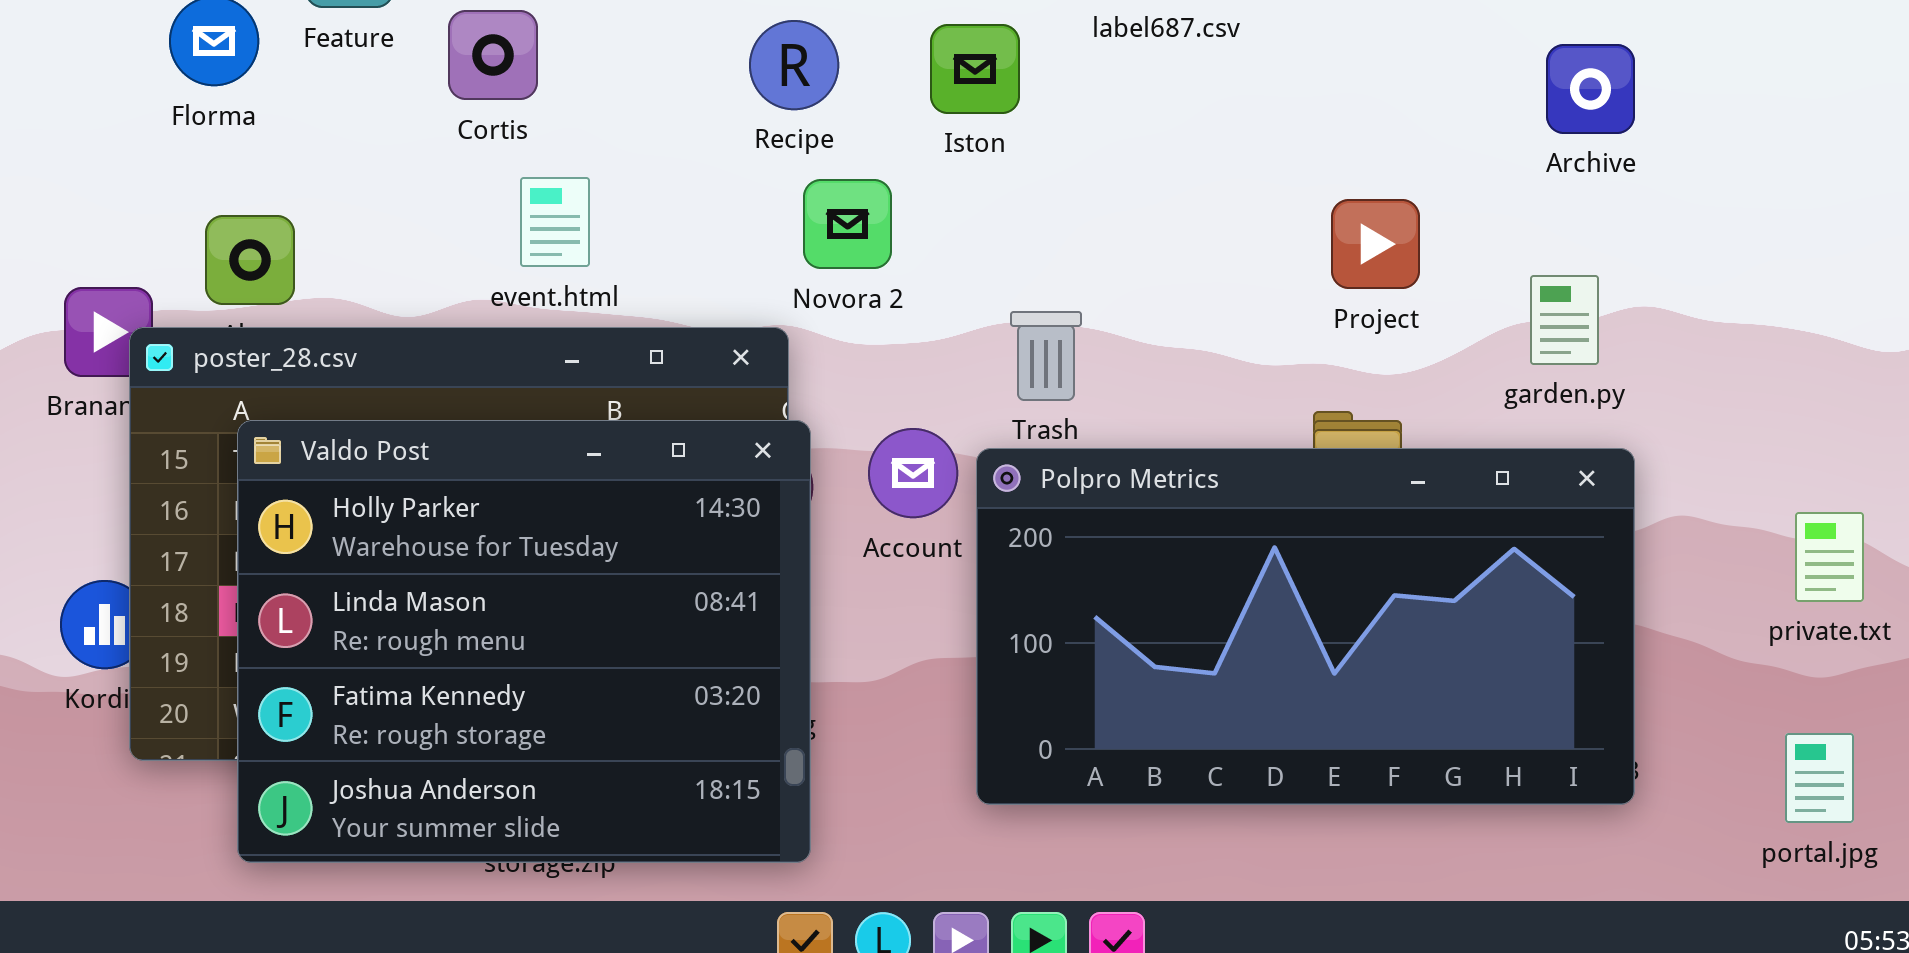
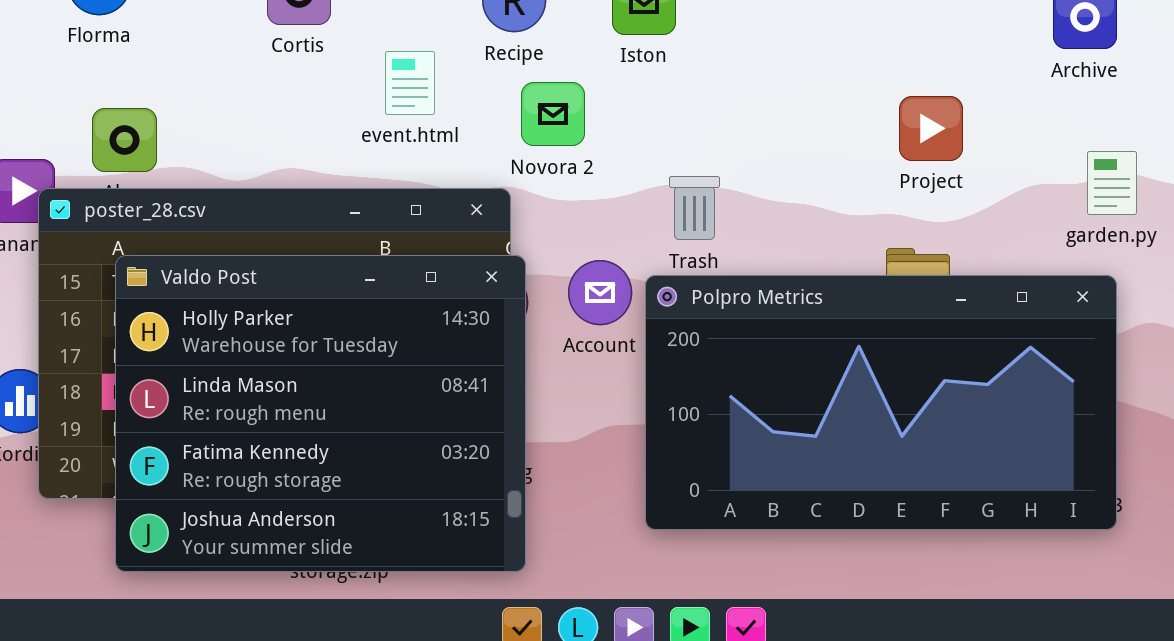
event.html: [520,177,590,267] -> [385,51,435,115], moved
garden.py: [1530,275,1599,365] -> [1087,151,1137,215], moved

